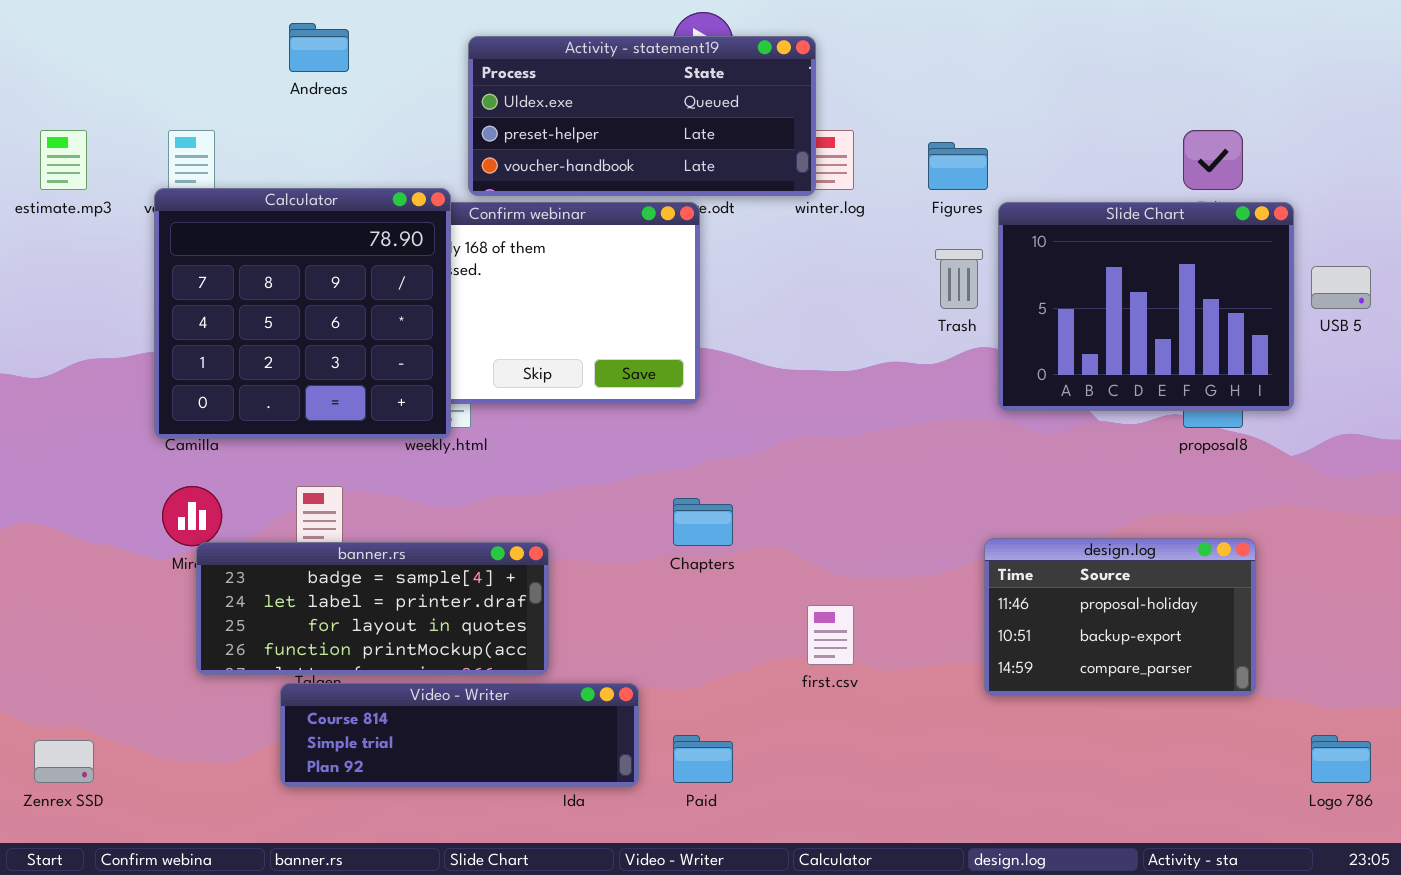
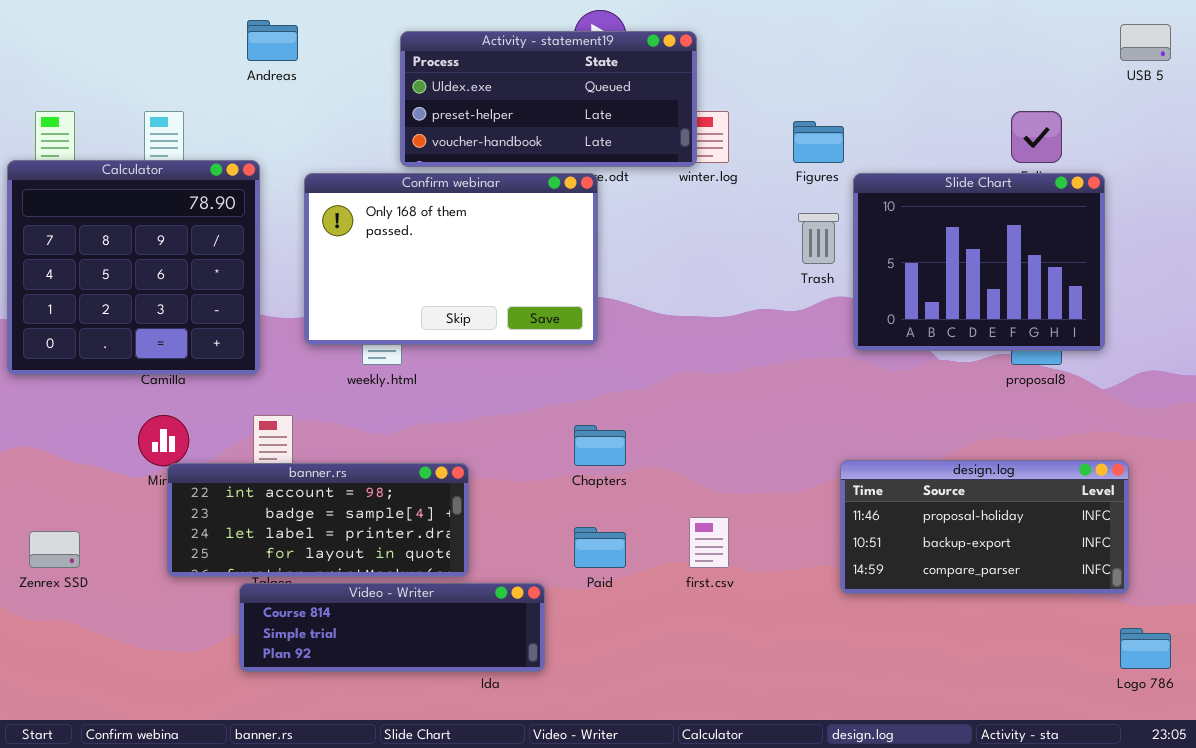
Calculator: [154,188,451,439] -> [7,160,260,375], moved
USB 5: [1311,266,1371,309] -> [1120,24,1171,61], moved
design.log: [984,538,1256,696] -> [840,460,1129,594], resized
banner.rs: [196,542,549,675] -> [167,463,469,577], scrolled up 1 row
Paid: [673,735,733,783] -> [574,527,626,568], moved
Zenrex SSD: [34,740,94,783] -> [29,531,80,568], moved

